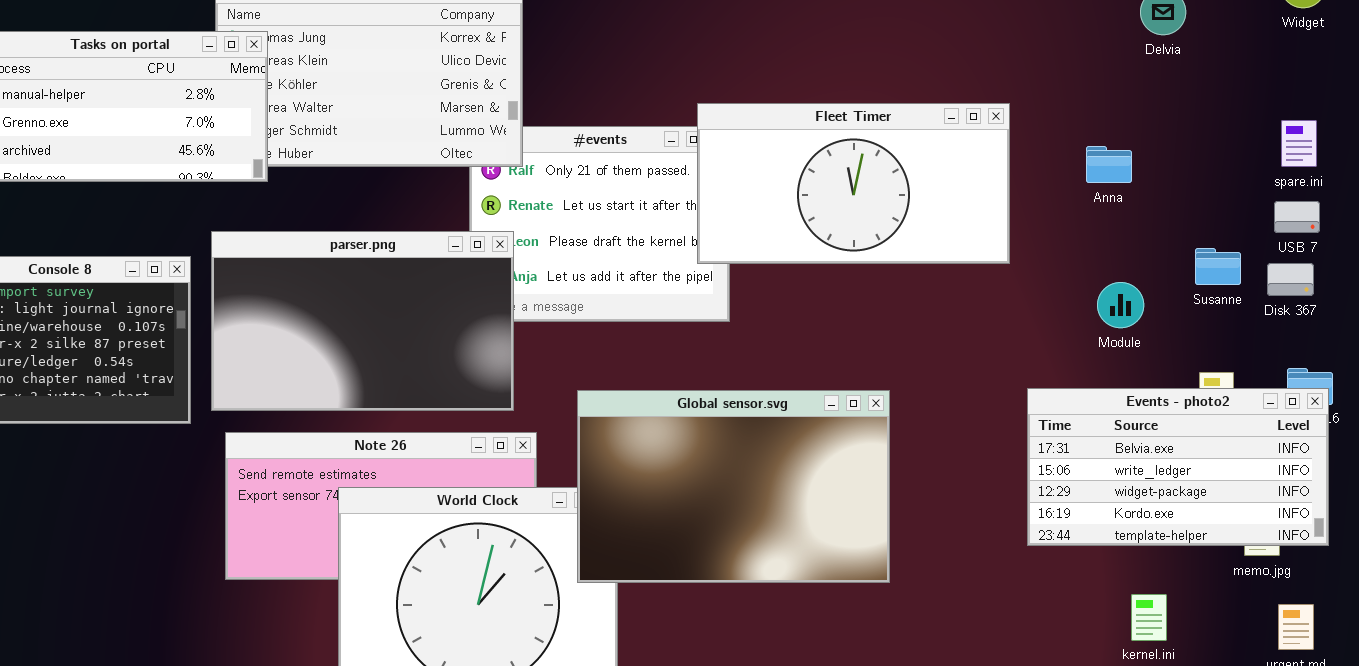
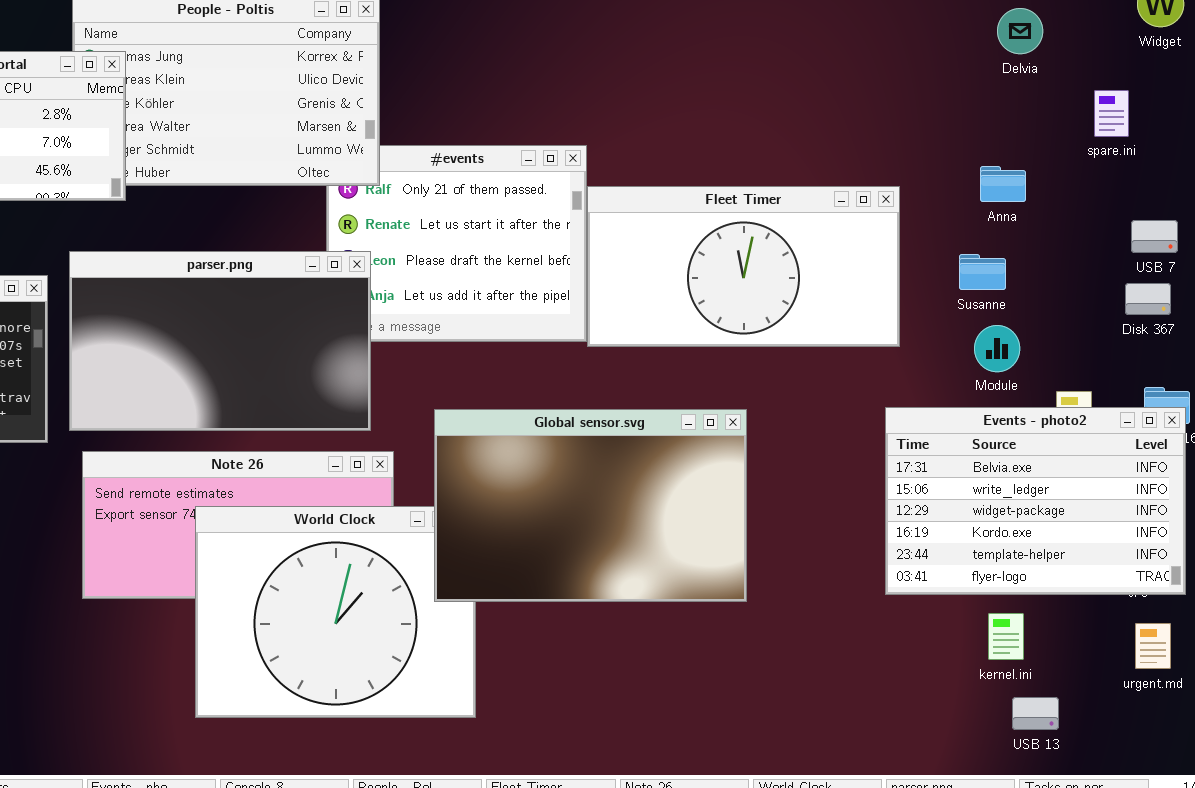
Fleet Timer: [697,103,1010,264] -> [587,186,900,347], moved
spare.ini: [1281,120,1317,167] -> [1094,90,1129,137], moved
Anna: [1086,146,1132,183] -> [980,166,1026,202], moved
Susanne: [1195,248,1241,285] -> [959,254,1006,290], moved
Module: [1097,282,1144,328] -> [974,325,1020,372], moved
Events - photo2: [1027,388,1329,546] -> [885,407,1186,595], resized

